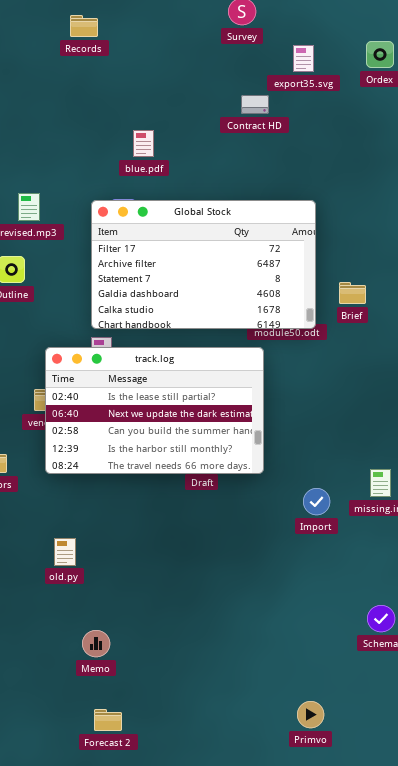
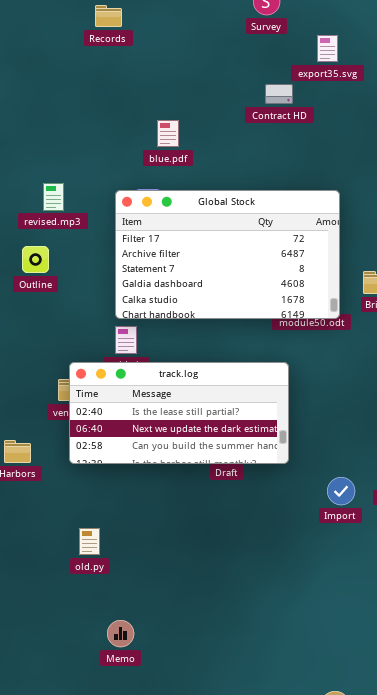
track.log: [45,347,264,474] -> [69,362,289,464], resized

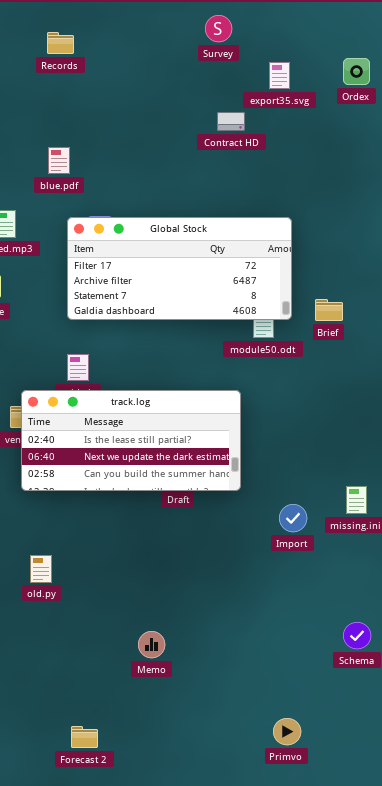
blue.pdf: [157,120,179,147] -> [48,147,70,174], moved
Global Stock: [115,190,340,319] -> [67,217,292,320], resized
Memo: [107,620,134,647] -> [138,631,165,658], moved

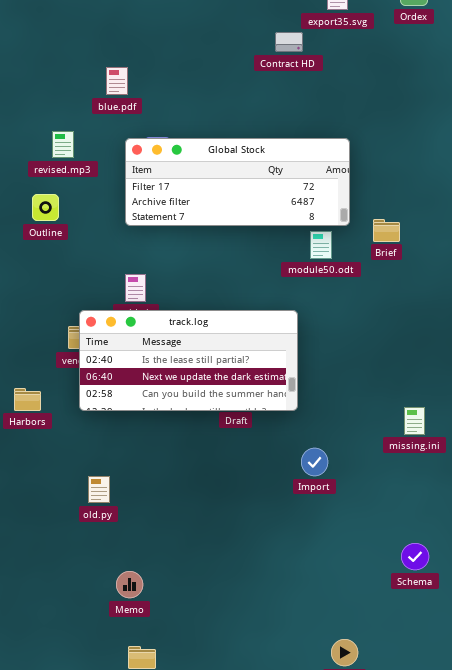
Global Stock: [67,217,292,320] -> [125,138,350,226], resized
Import: [279,504,307,532] -> [301,448,328,476], moved
Memo: [138,631,165,658] -> [116,571,143,598], moved

